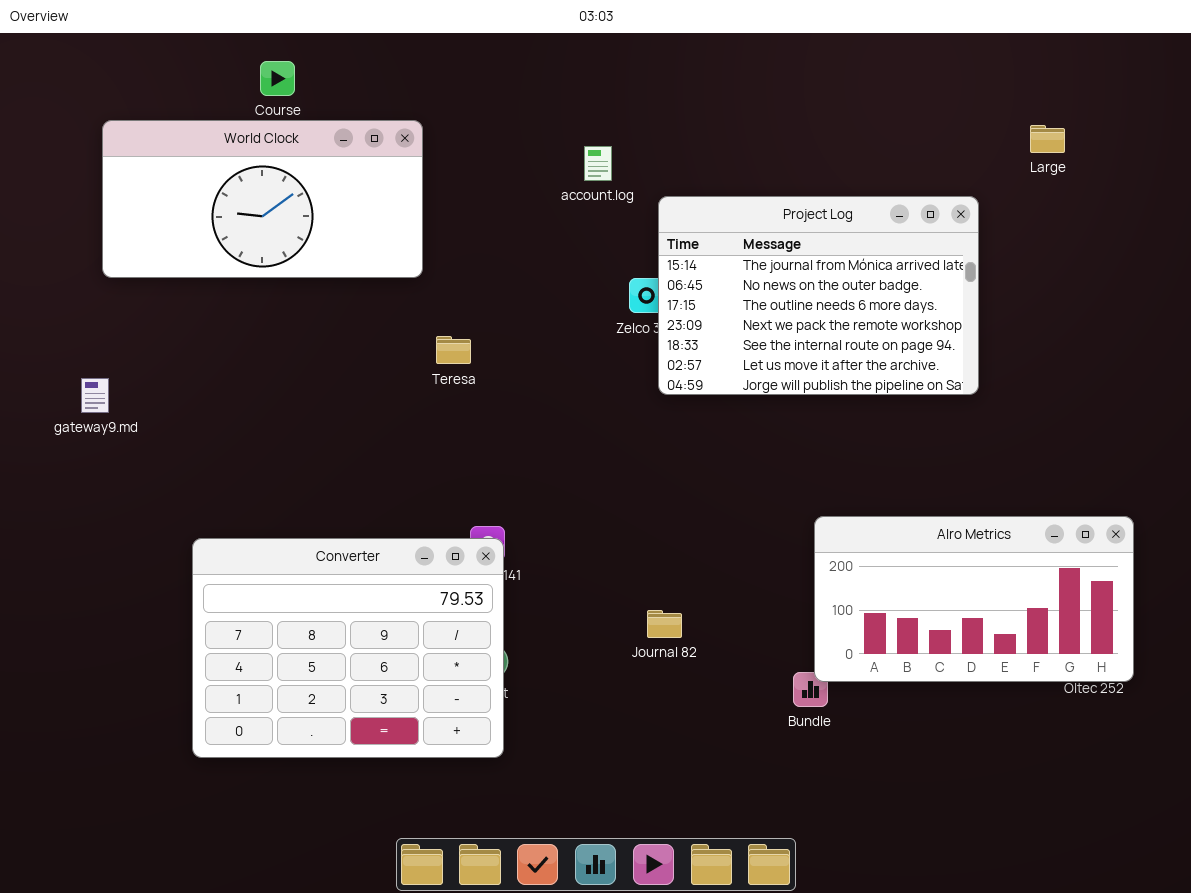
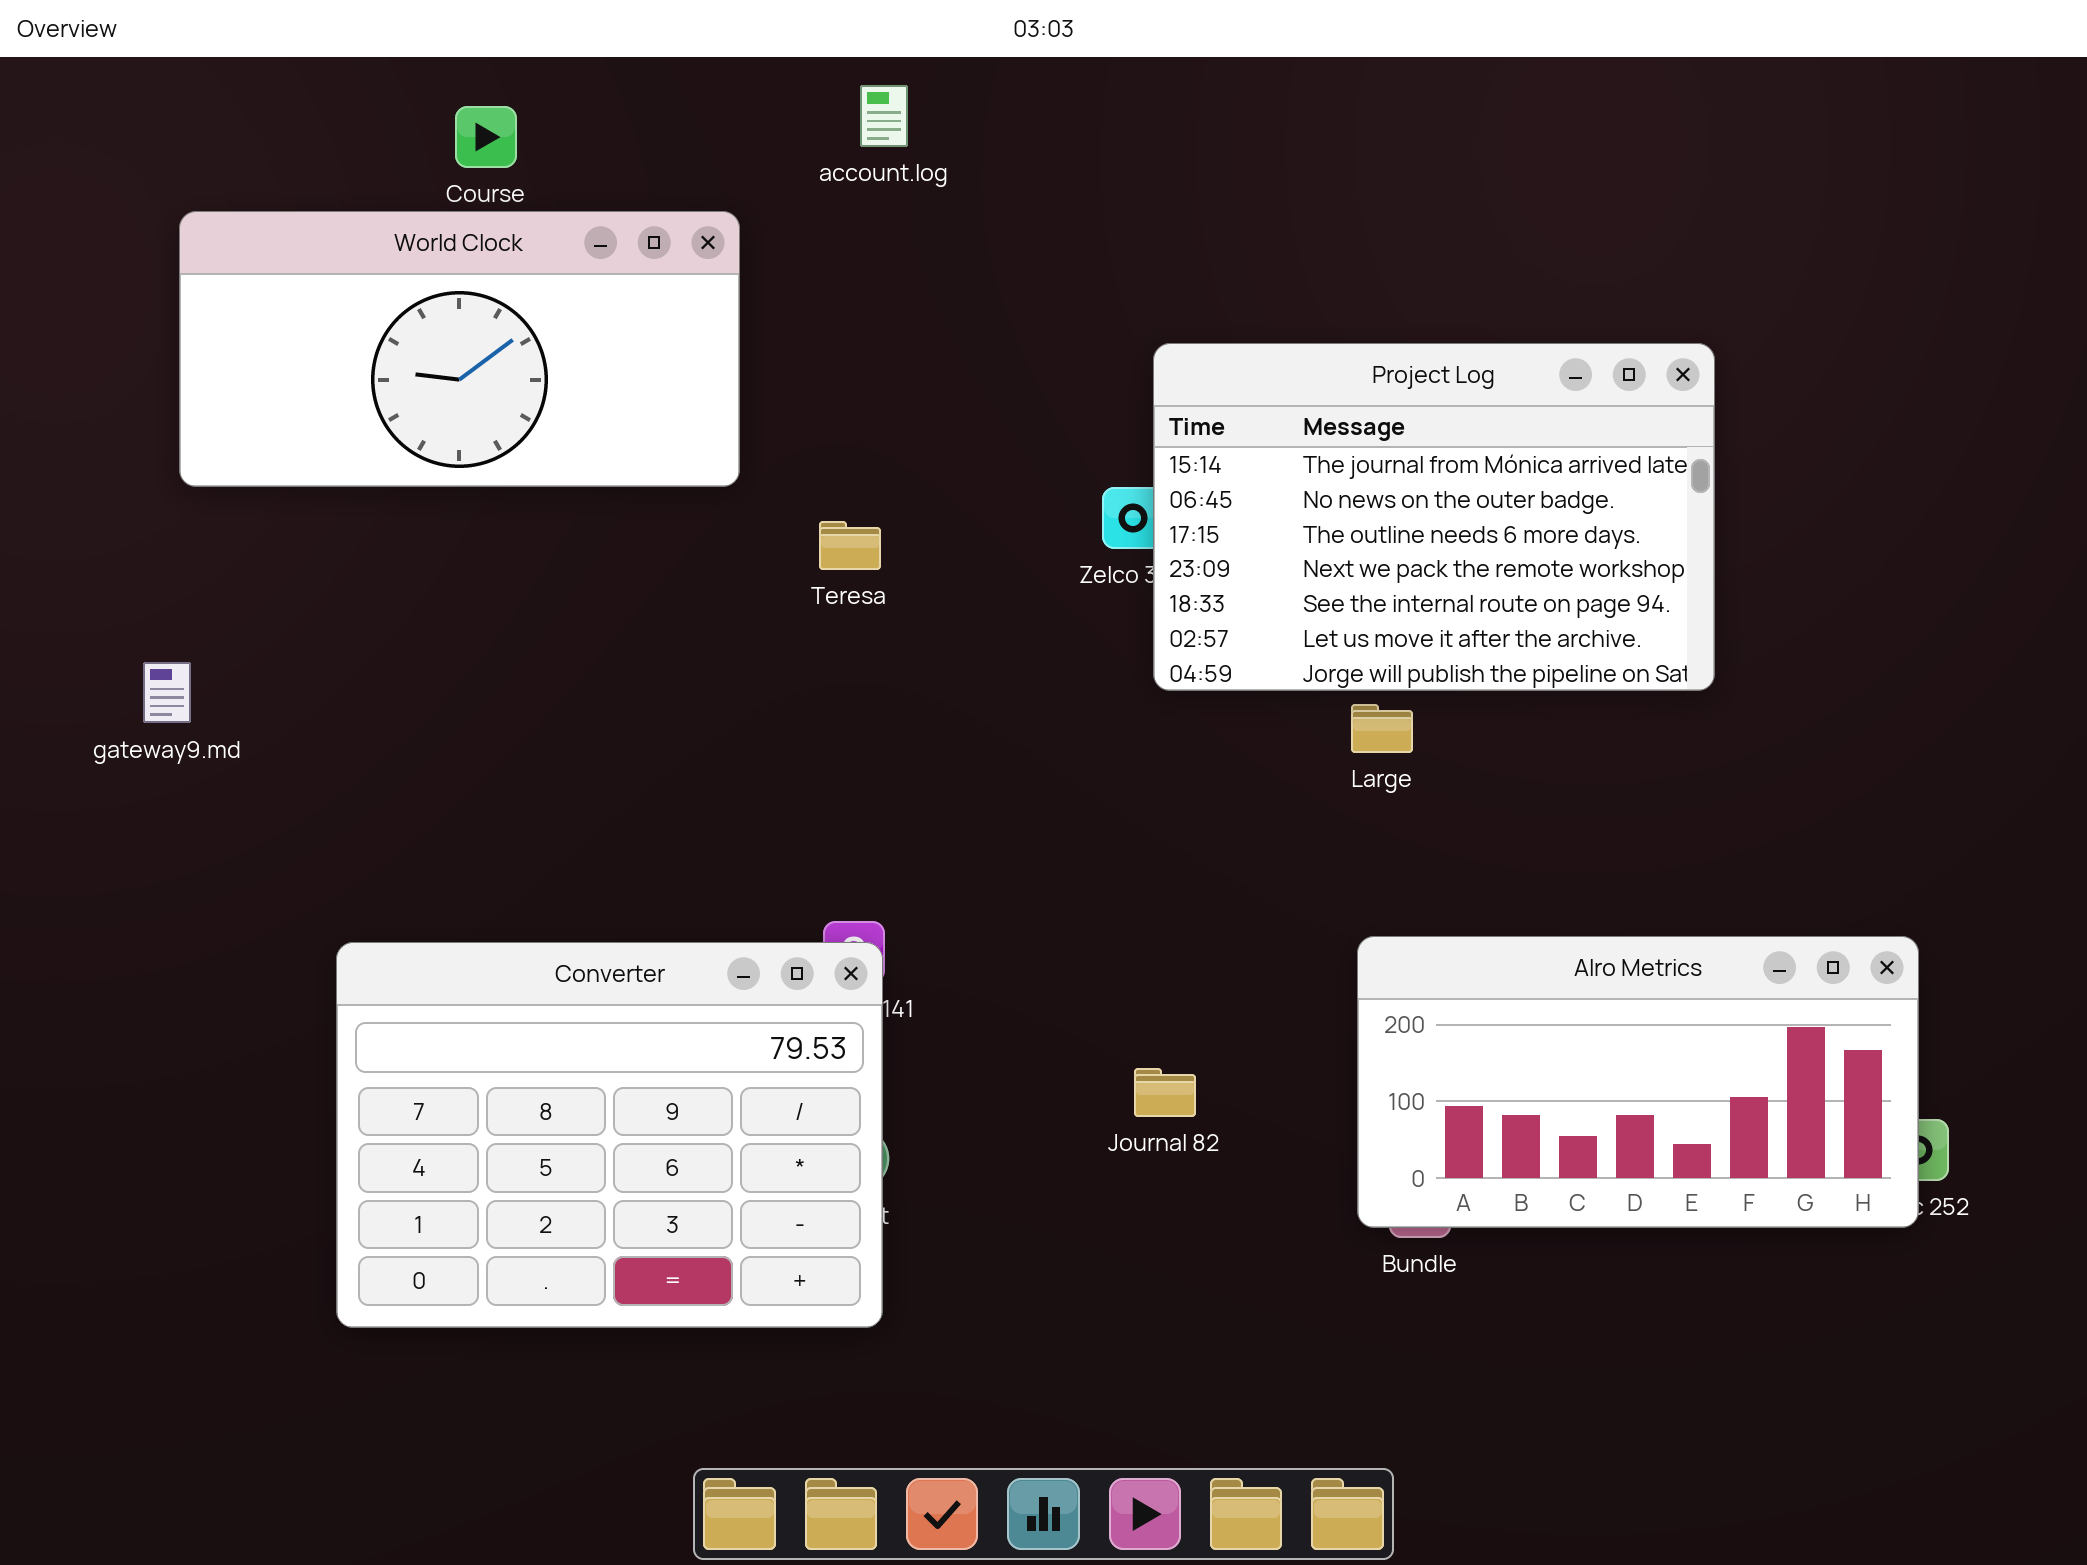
Large: [1030,125,1065,153] -> [1351,704,1413,753], moved
account.log: [584,146,612,181] -> [860,85,908,147], moved
Teresa: [436,336,471,364] -> [819,521,881,570], moved
Alro Metrics: [814,516,1134,682] -> [1357,936,1919,1228], moved

